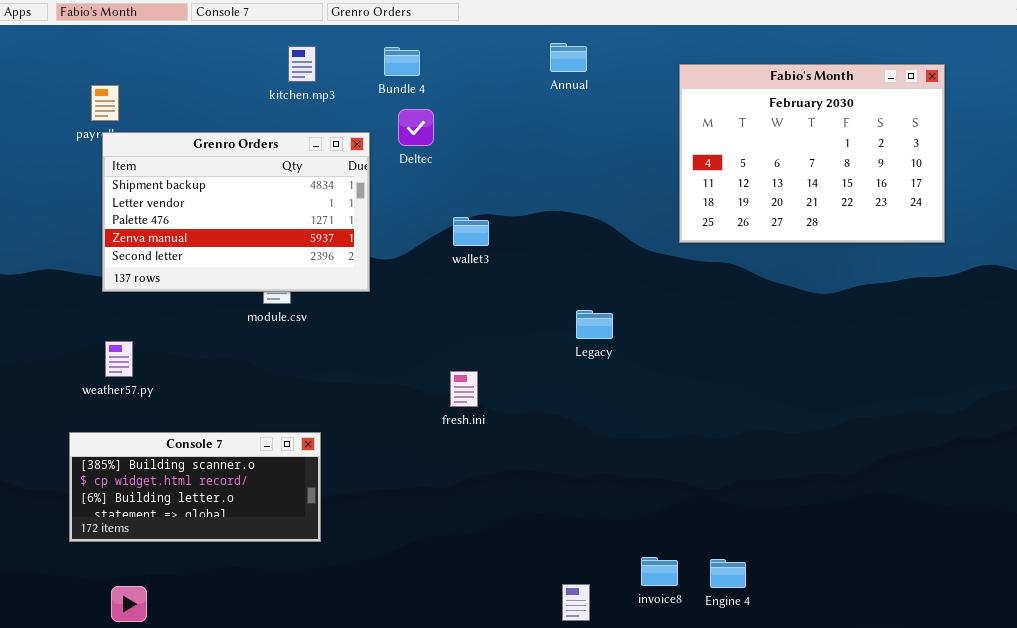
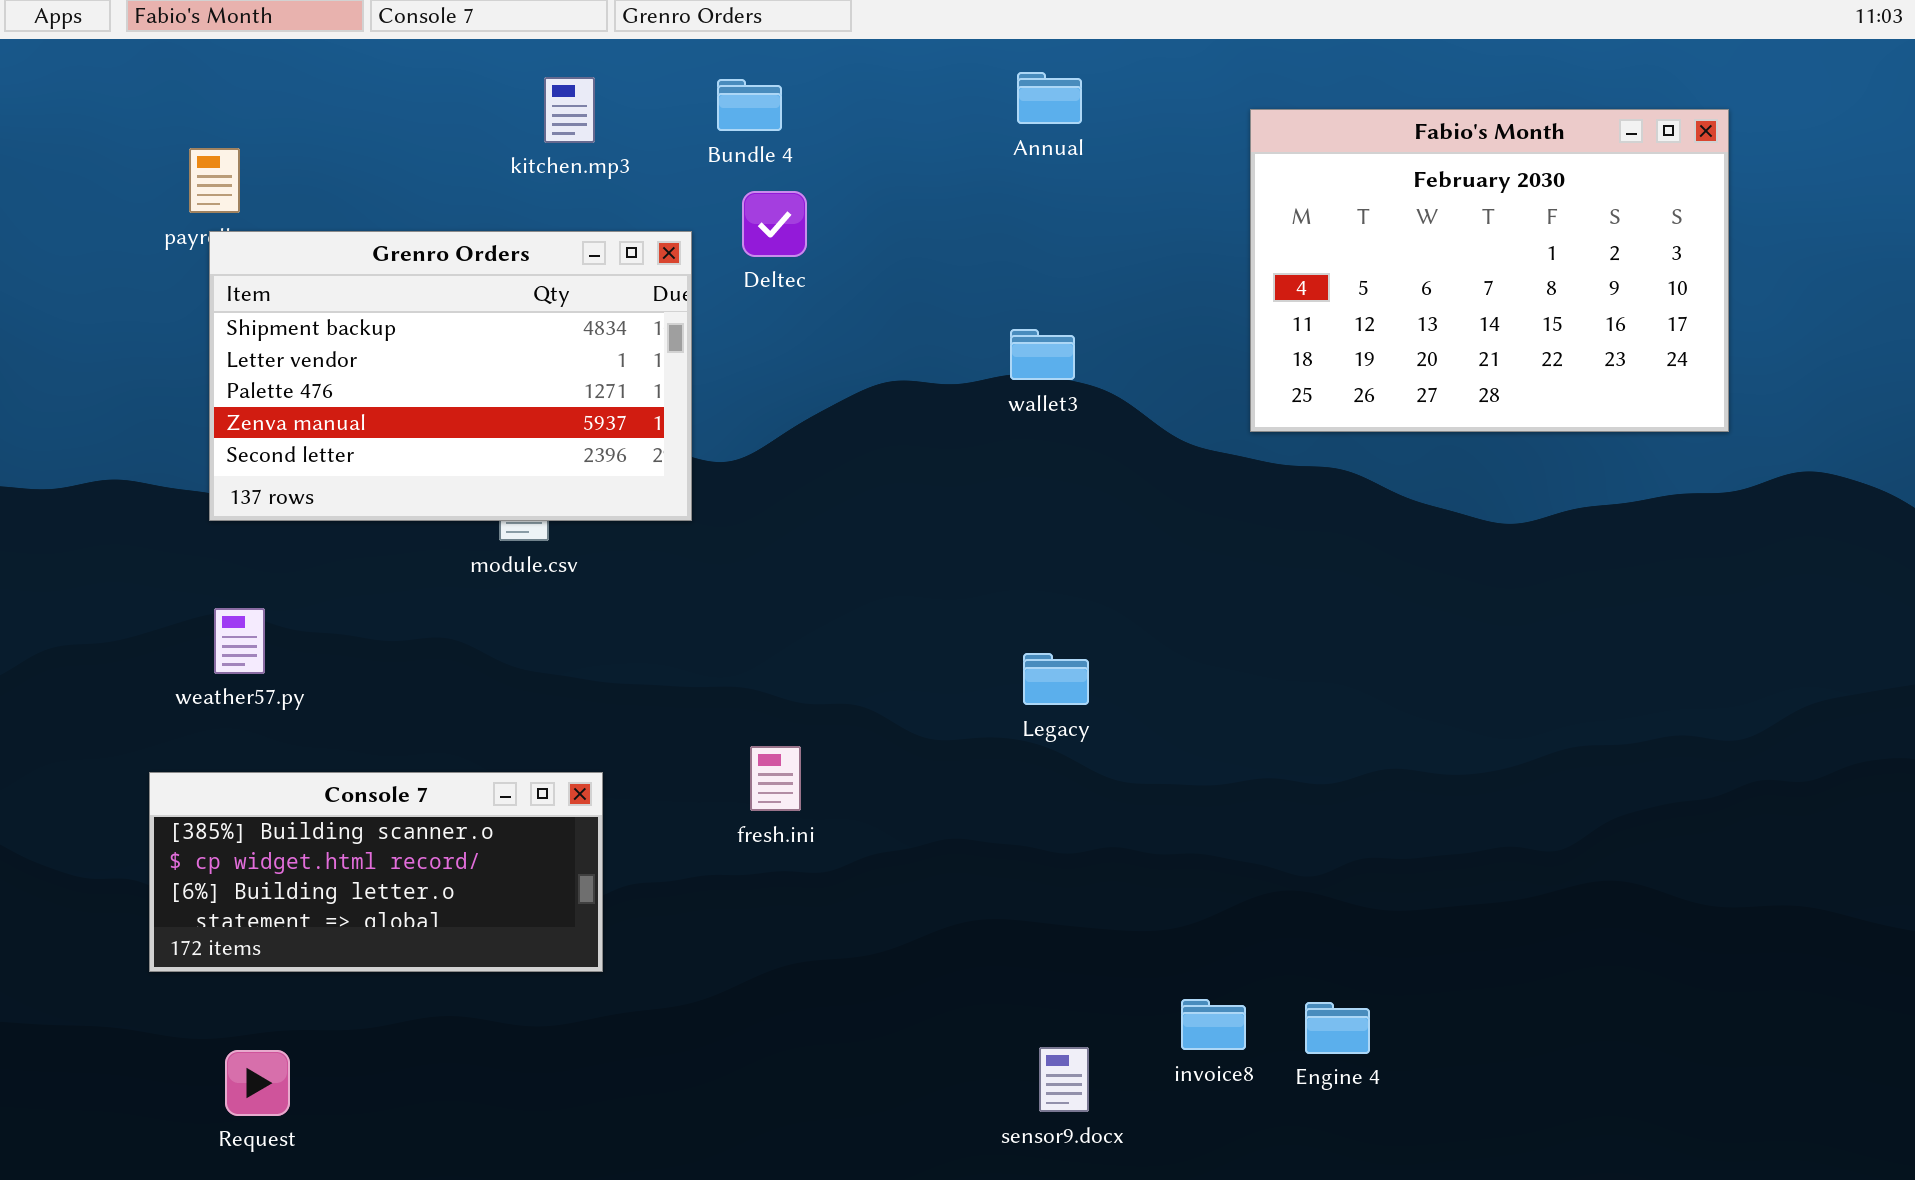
wallet3: [453,217,489,246] -> [1010,329,1075,380], moved
Legacy: [576,310,613,339] -> [1023,653,1089,705], moved
fresh.ini: [450,371,478,407] -> [750,746,801,811], moved

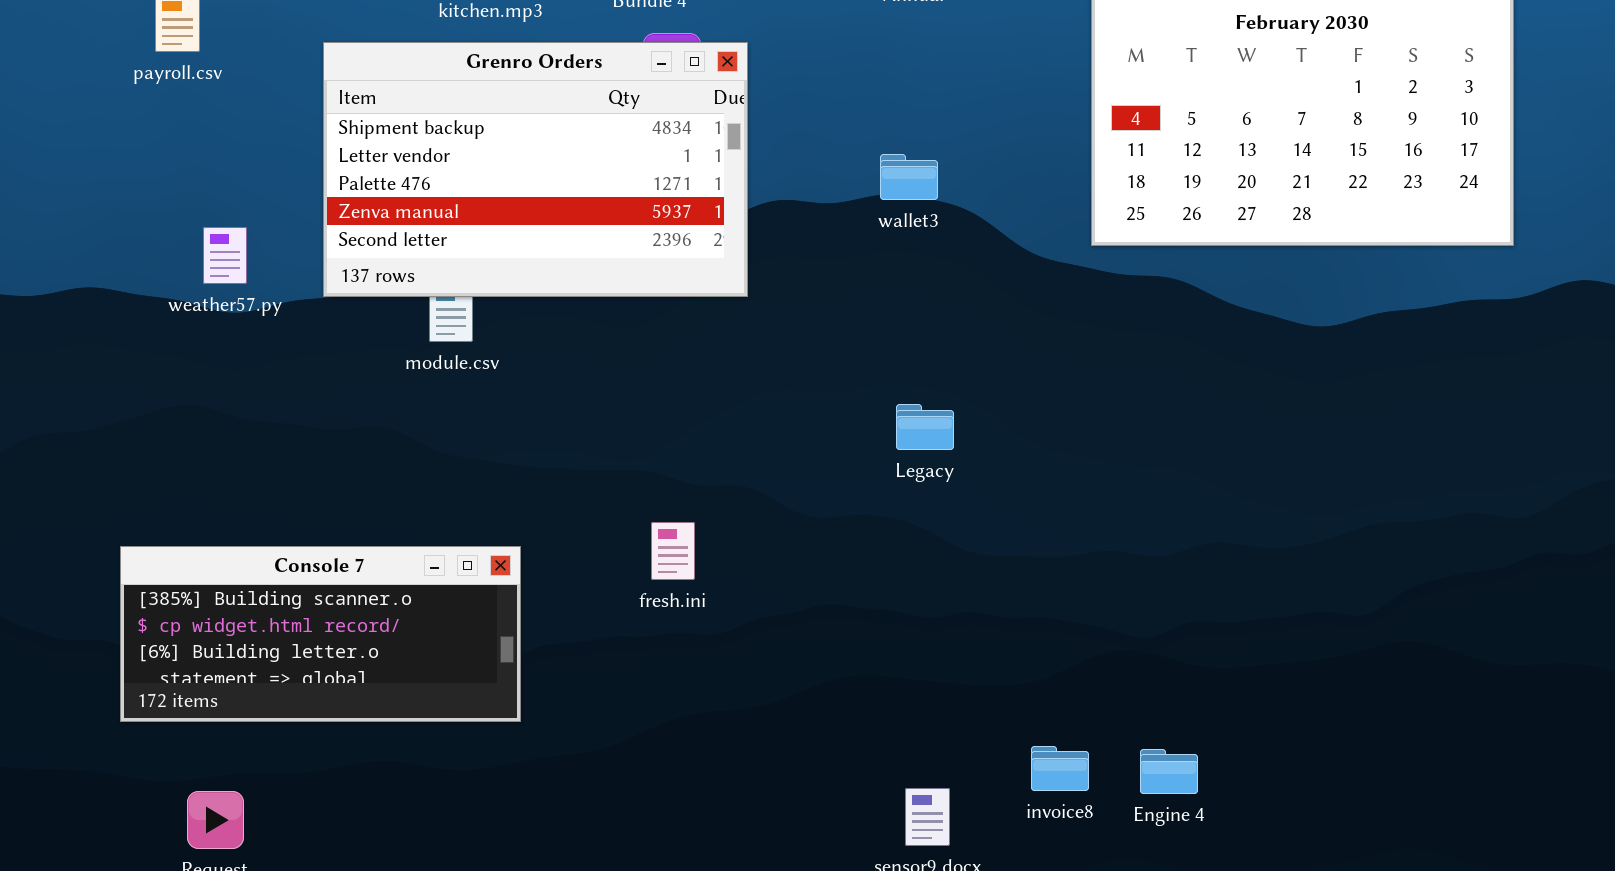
Grenro Orders: [209,231,692,521] -> [323,42,748,297], moved
weather57.py: [214,608,265,674] -> [203,227,247,284], moved
Legacy: [1023,653,1089,705] -> [896,404,954,450], moved

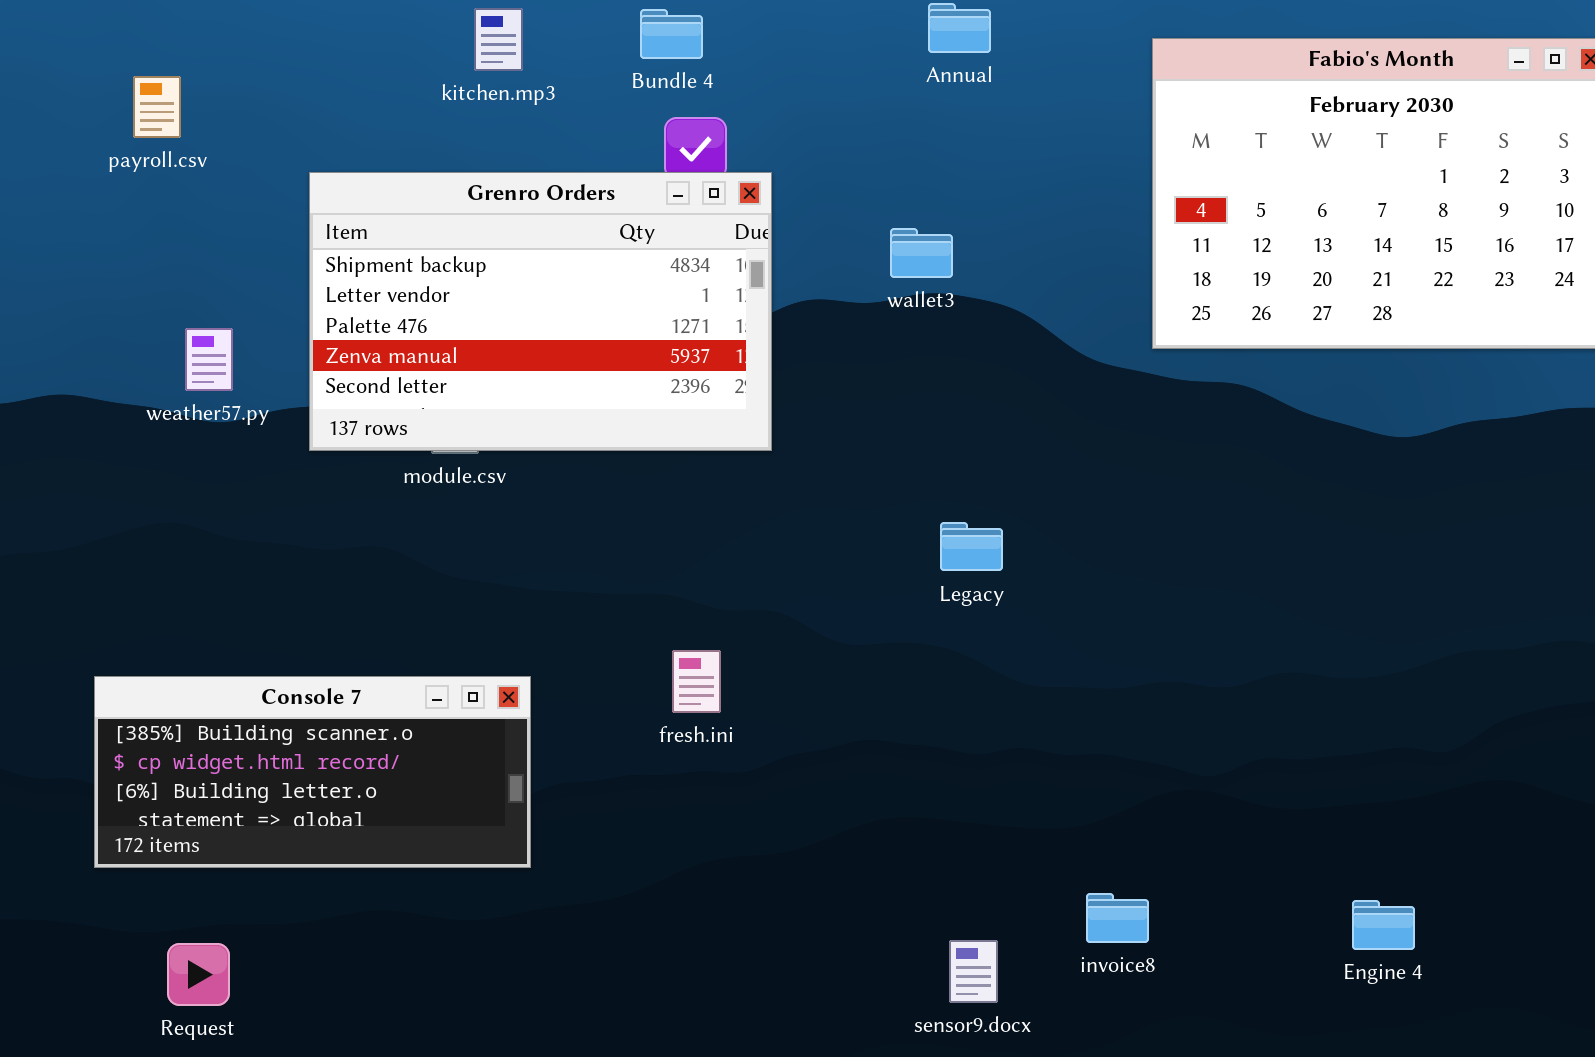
Grenro Orders: [323,42,748,297] -> [309,172,772,451], moved
wallet3: [880,154,938,200] -> [890,228,953,278], moved
Engine 4: [1140,749,1198,794] -> [1352,900,1415,950], moved

